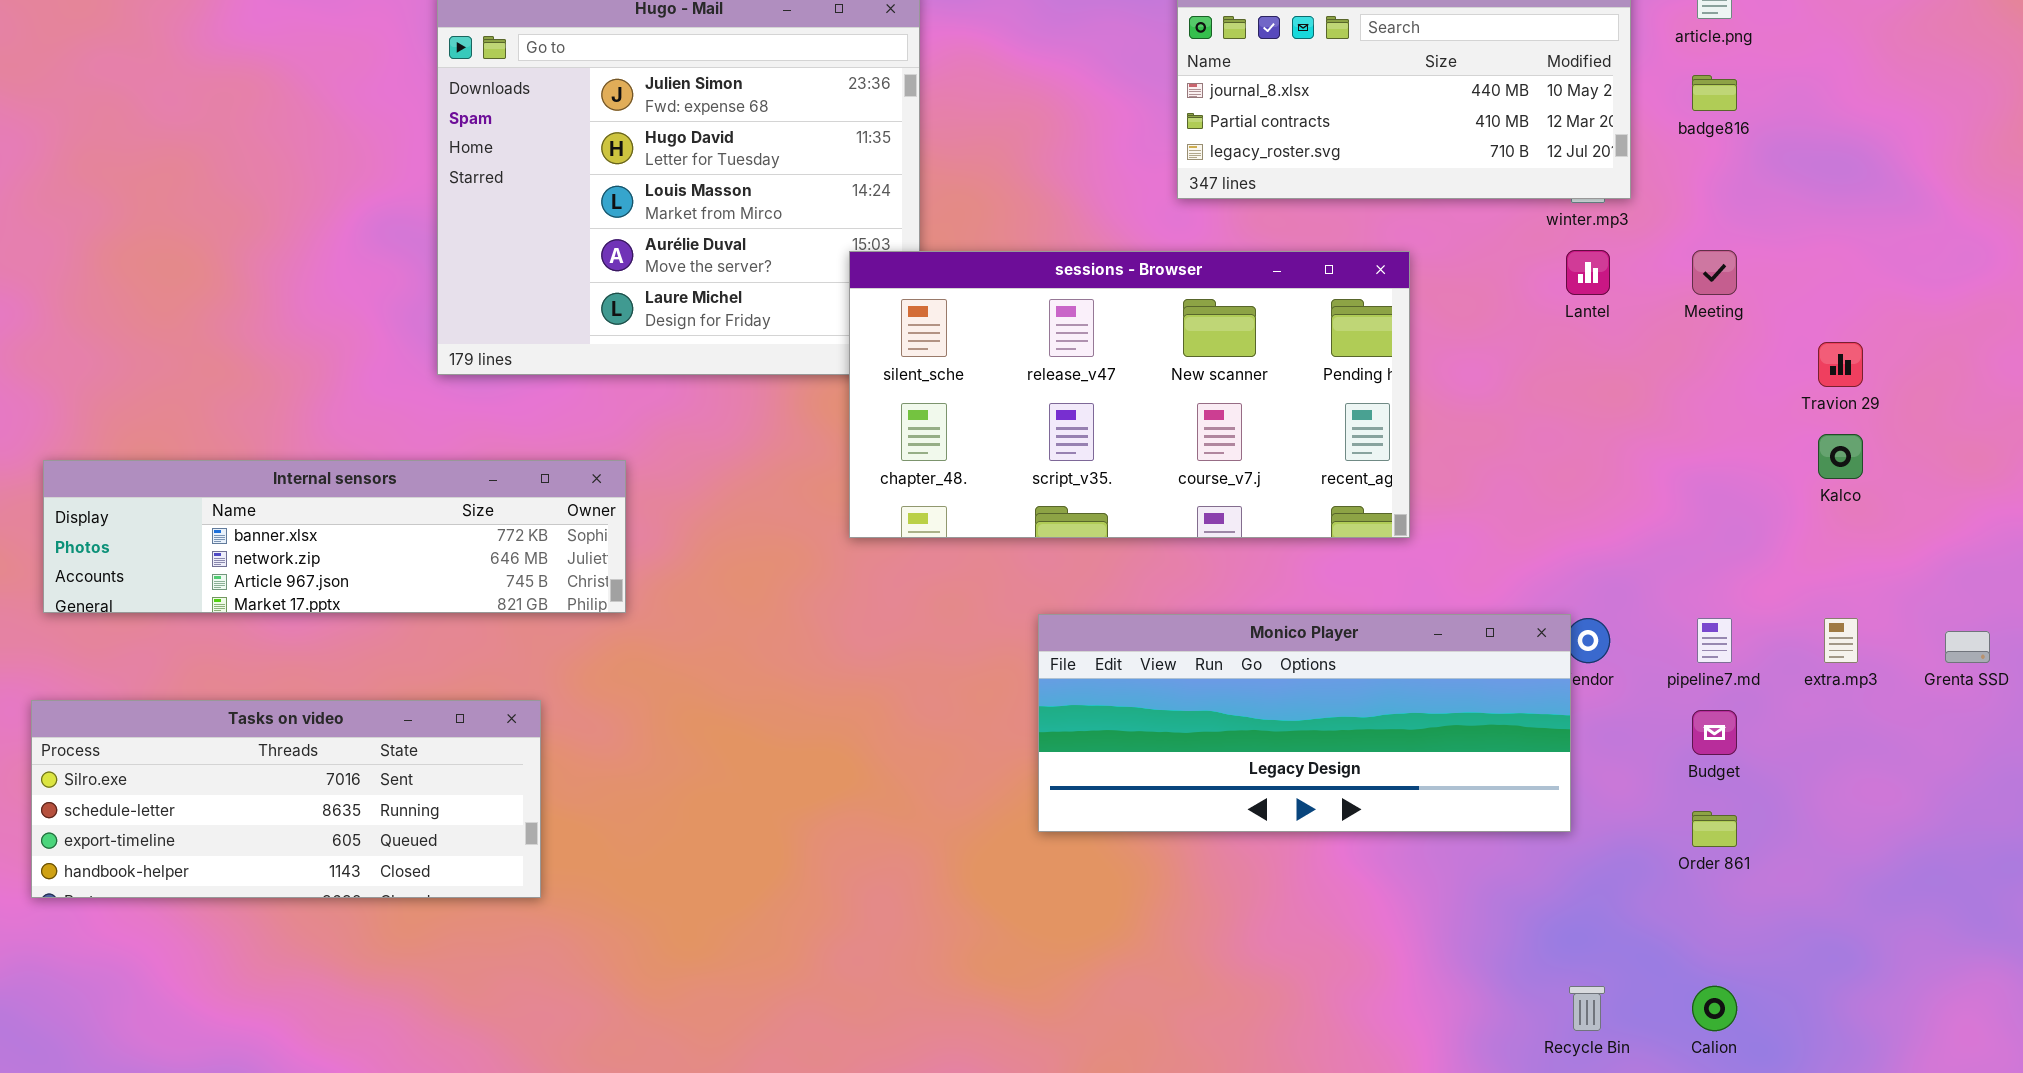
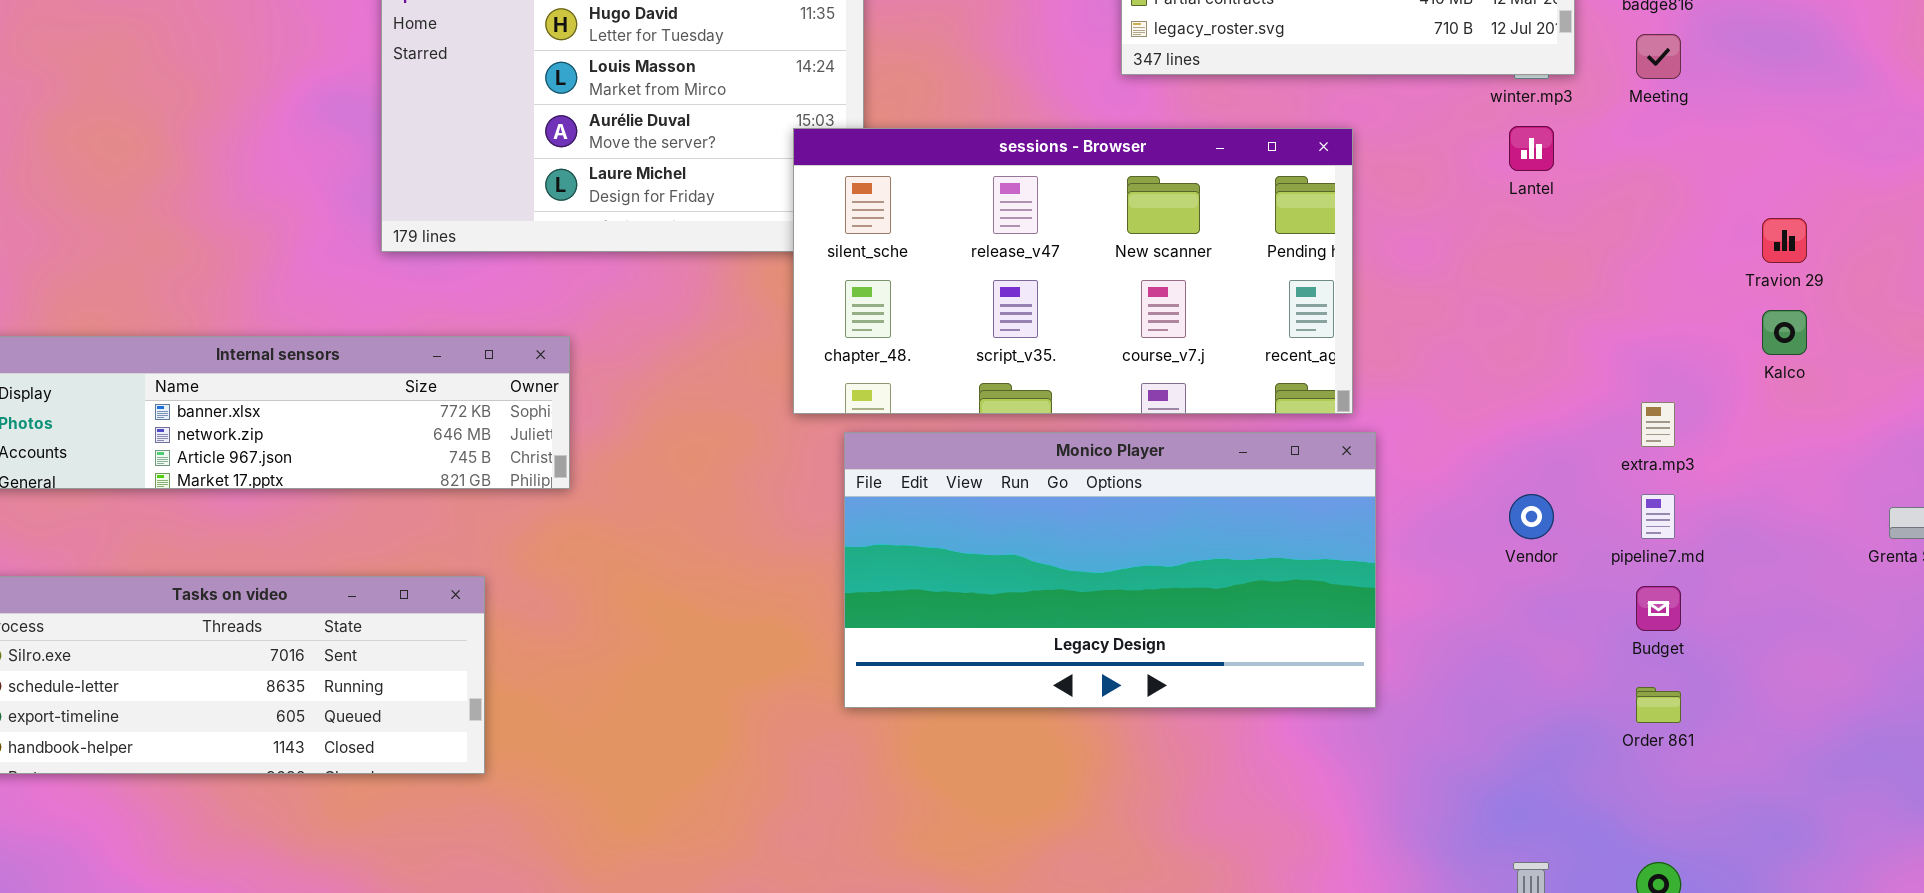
Meeting: [1692,250,1737,295] -> [1636,34,1681,79], moved
Monico Player: [1038,614,1571,832] -> [844,432,1376,708], moved, resized
extra.mp3: [1824,618,1858,663] -> [1641,402,1675,447], moved

